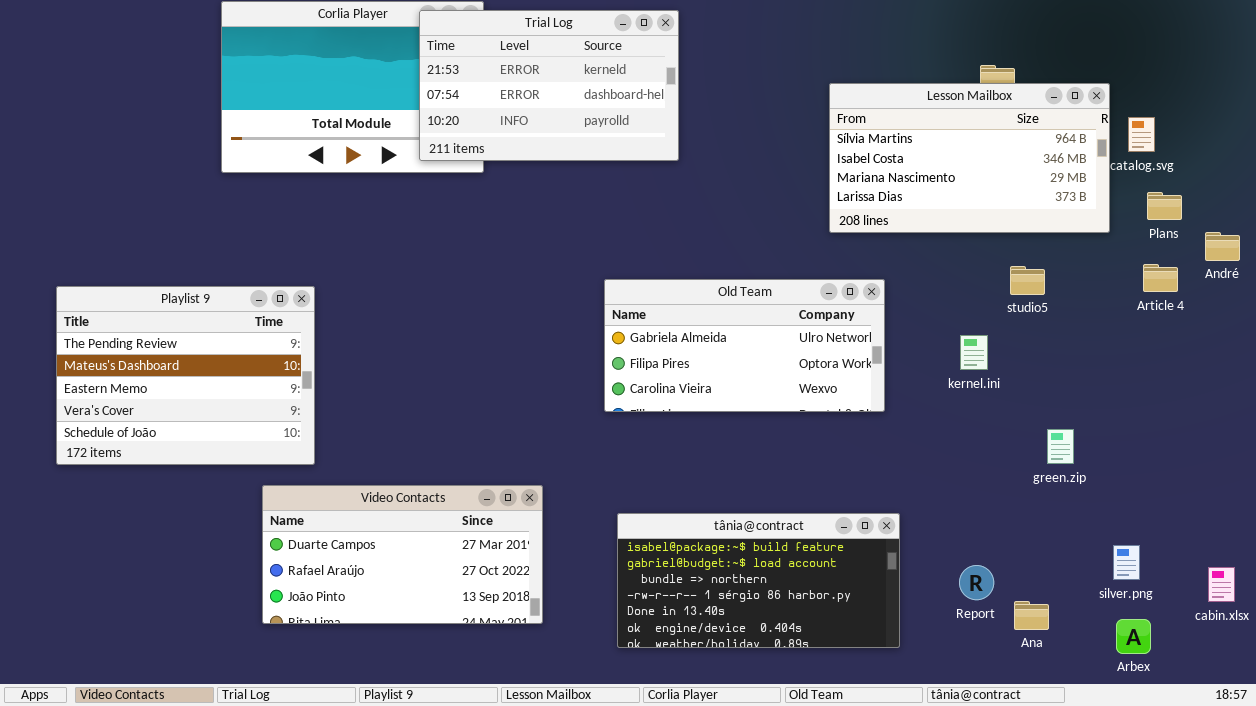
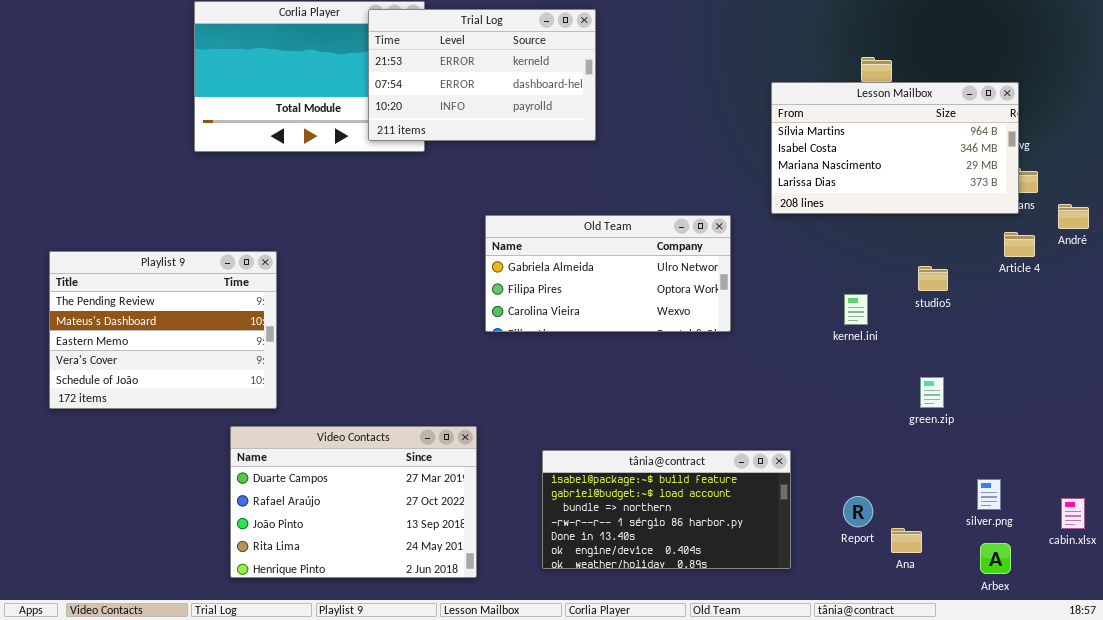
Lesson Mailbox: [829,83,1110,233] -> [771,82,1019,214], moved
studio5: [1010,266,1045,295] -> [918,266,948,291], moved
Old Team: [604,279,885,412] -> [485,215,731,332], moved
Video Contacts: [262,485,543,624] -> [230,426,477,578], resized

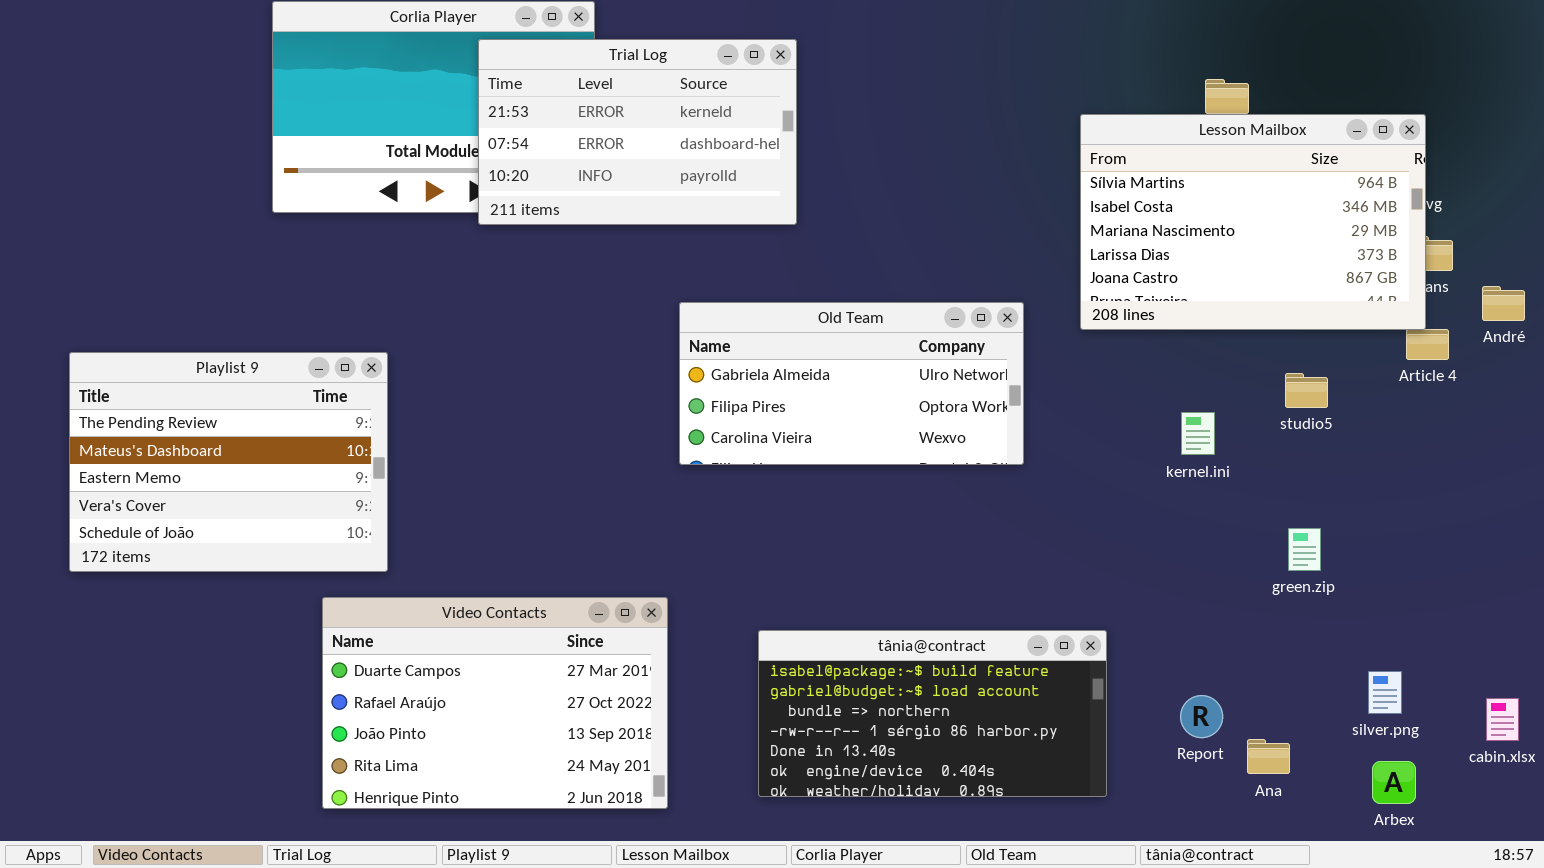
Trial Log: [368,9,596,141] -> [478,39,797,225], moved
Lesson Mailbox: [771,82,1019,214] -> [1080,114,1426,330], resized

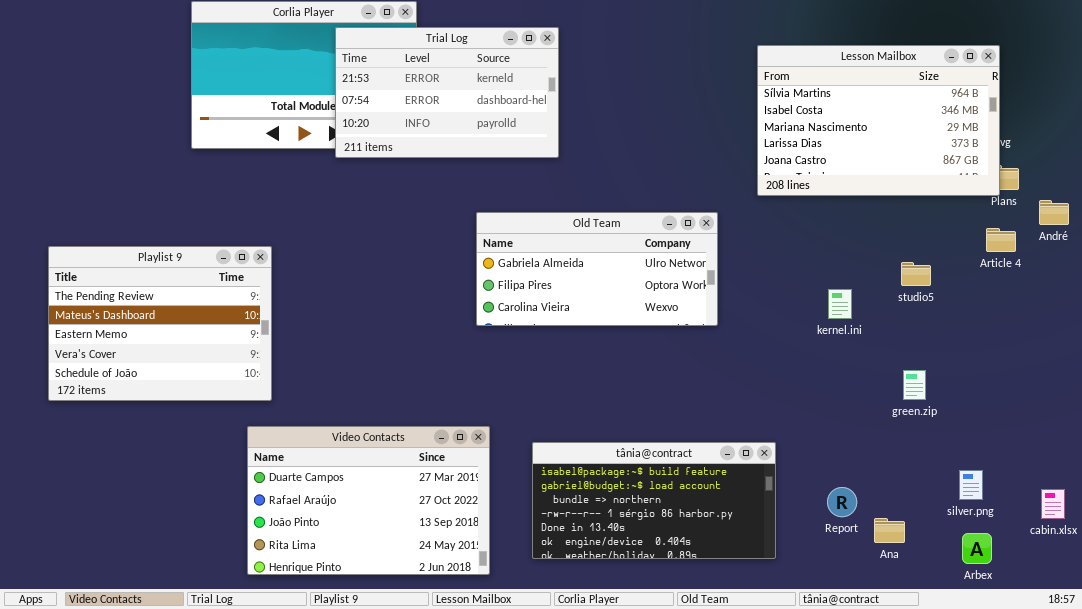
Lesson Mailbox: [1080,114,1426,330] -> [757,45,1000,196], moved
Video Contacts: [322,597,668,809] -> [247,426,490,575], moved

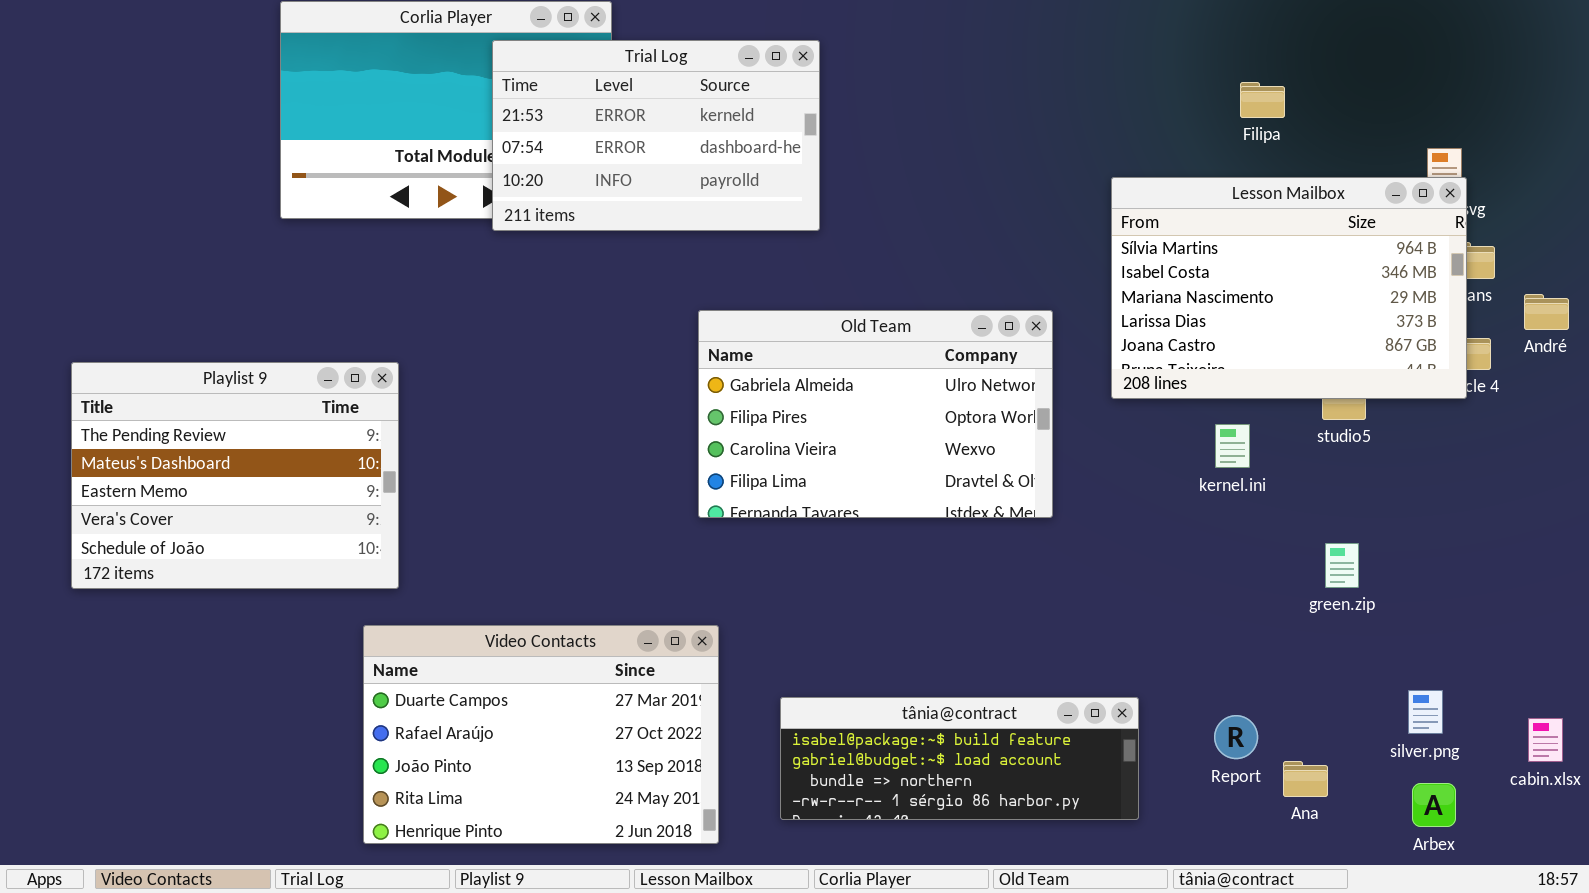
Lesson Mailbox: [757,45,1000,196] -> [1111,177,1467,399], moved
Old Team: [476,212,718,326] -> [698,310,1053,518], resized
tânia@contract: [532,442,776,559] -> [780,697,1139,820], resized

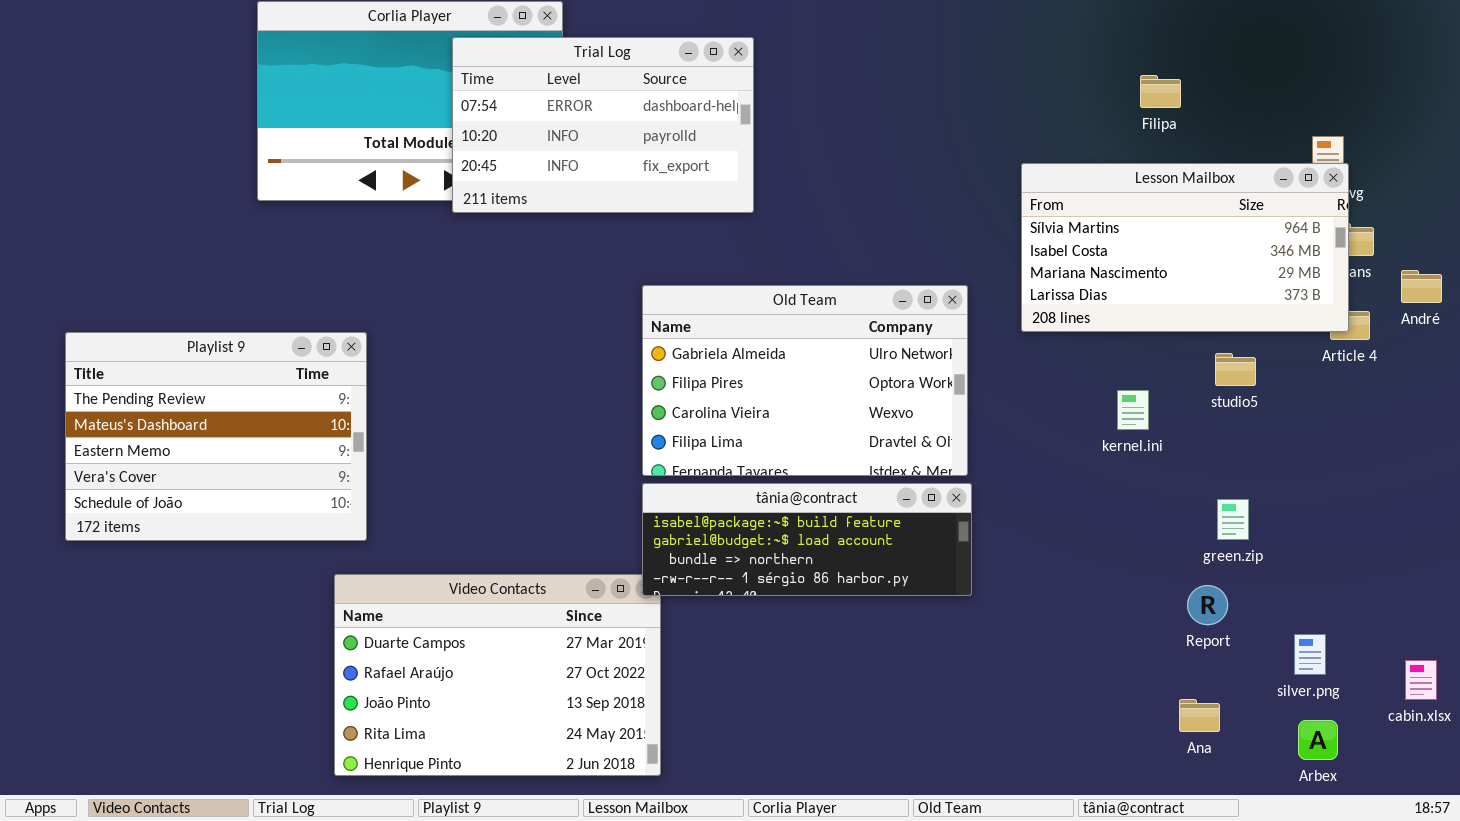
Trial Log: [492,40,820,231] -> [452,37,754,213], scrolled down 1 row
Lesson Mailbox: [1111,177,1467,399] -> [1021,163,1349,332], resized
tânia@contract: [780,697,1139,820] -> [642,483,972,596], moved
Report: [1214,715,1258,759] -> [1187,585,1228,625], moved

